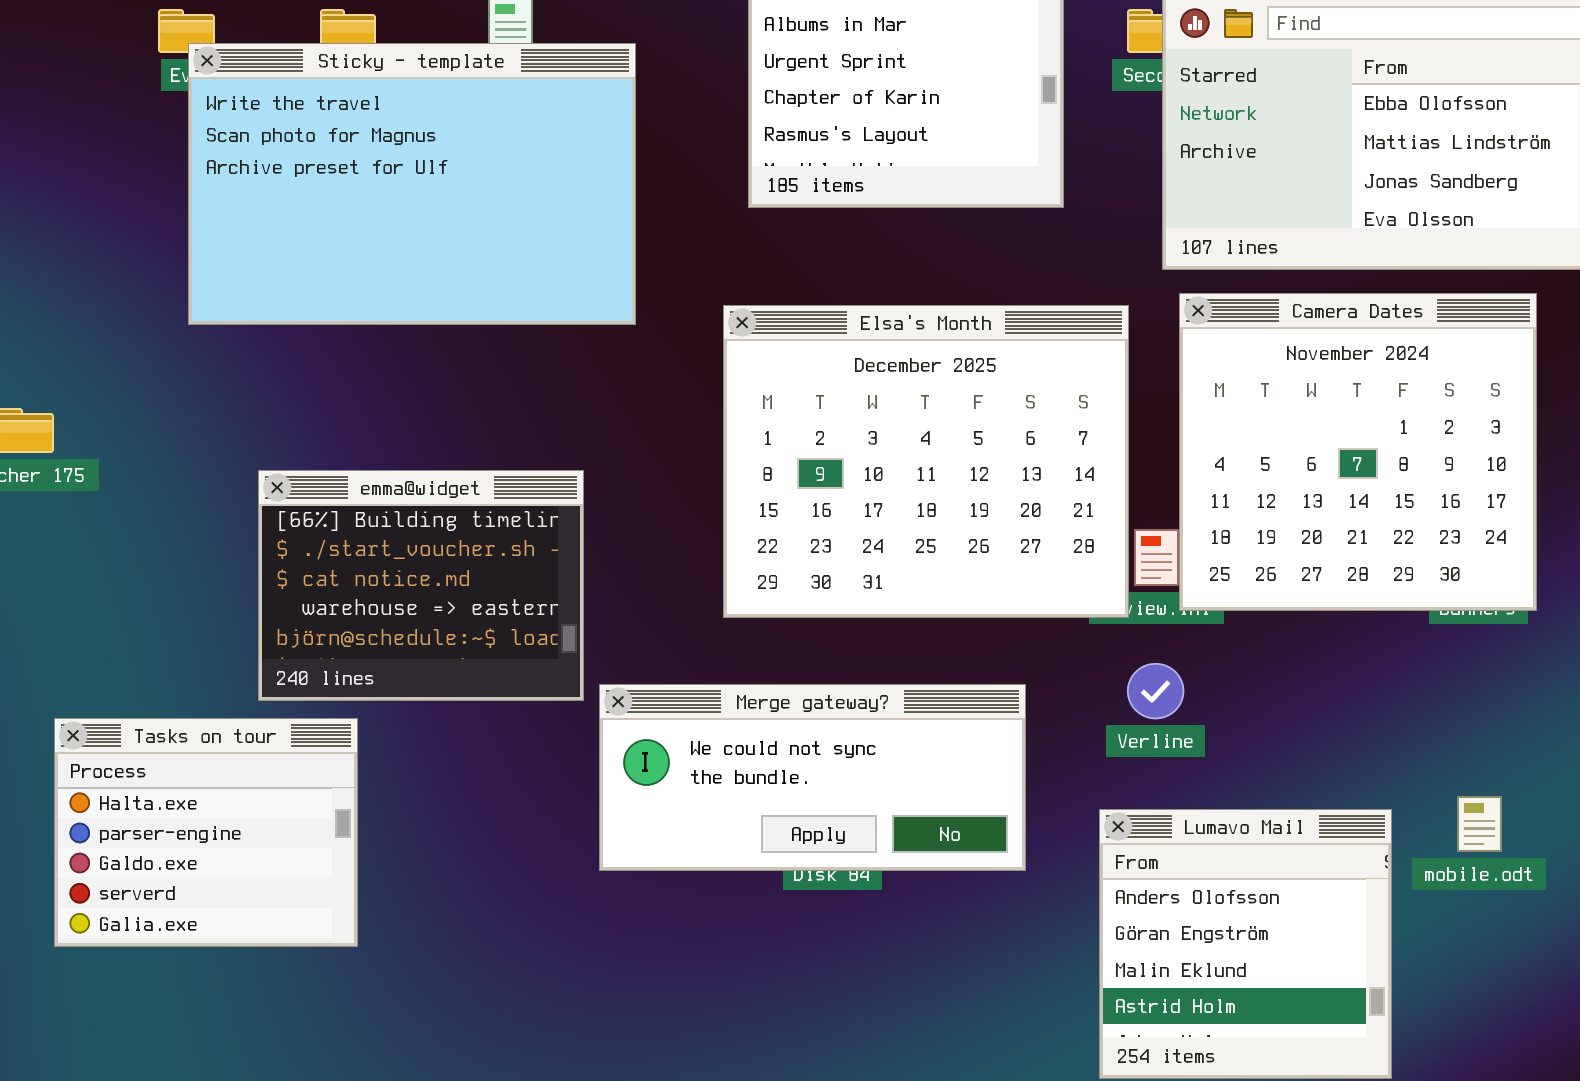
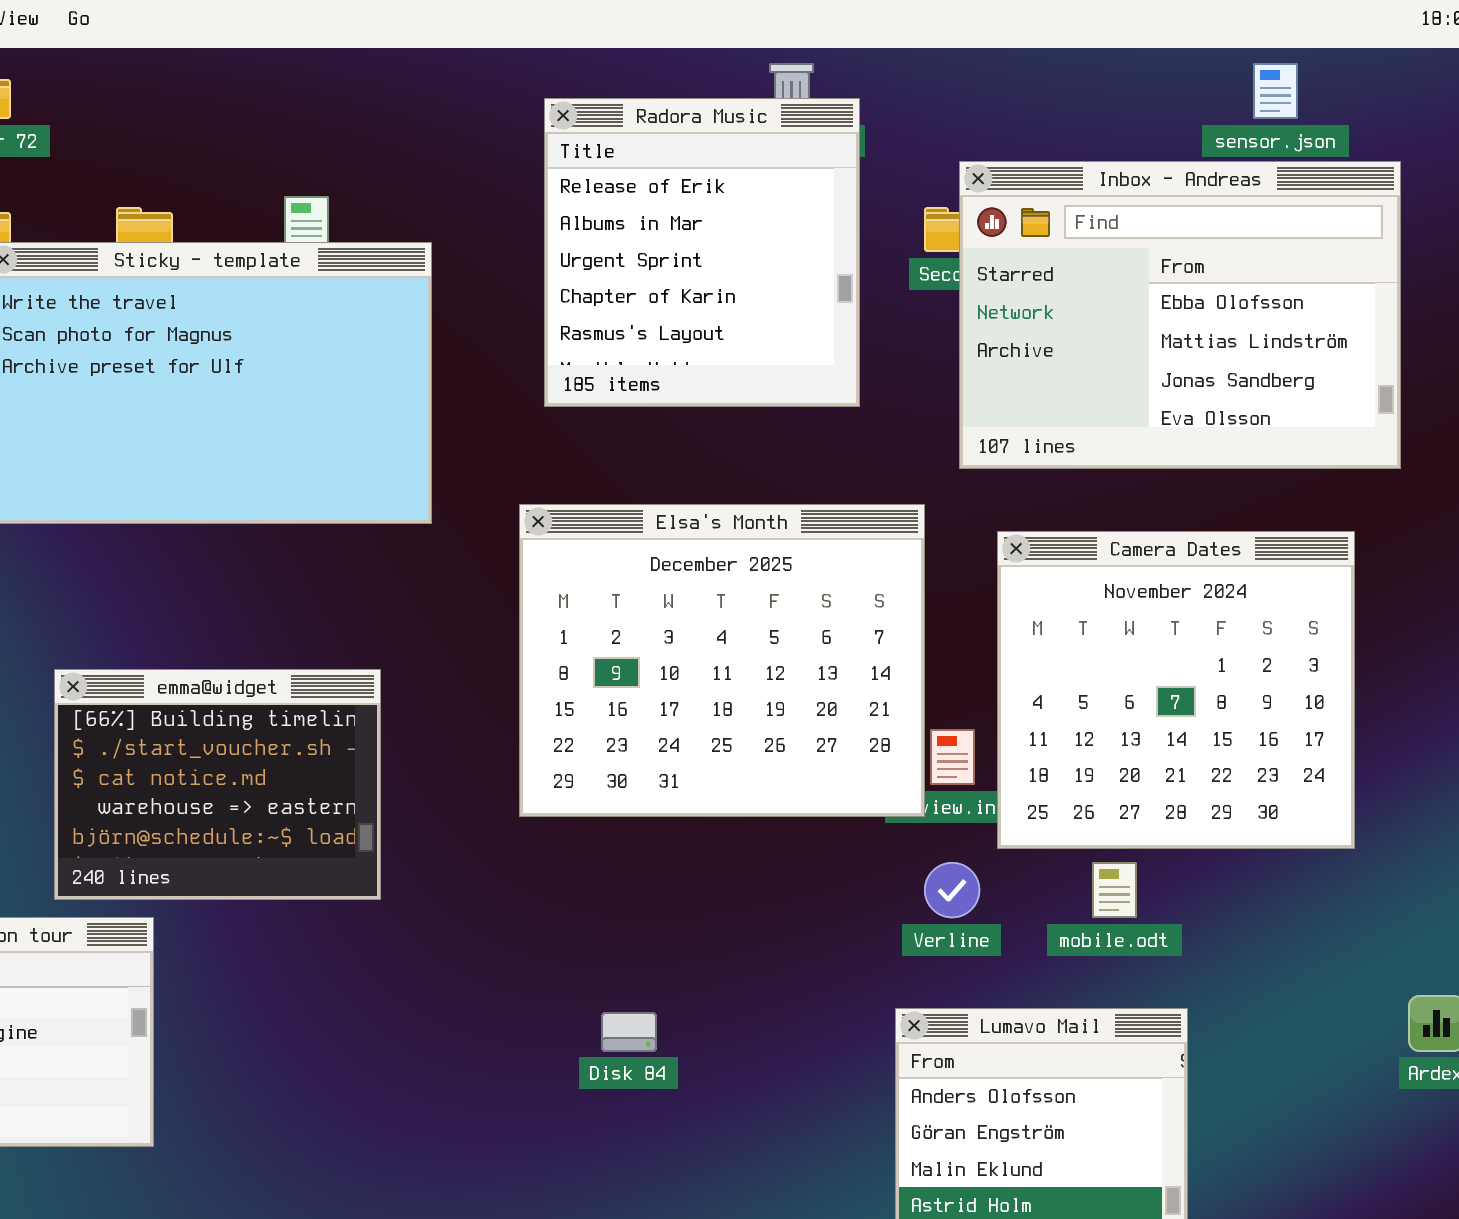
Camera Dates: [1179,293,1537,611] -> [997,531,1355,849], moved
Merge gateway?: [599,684,1026,871] -> none, closed
mobile.odt: [1457,796,1502,852] -> [1092,862,1137,918], moved

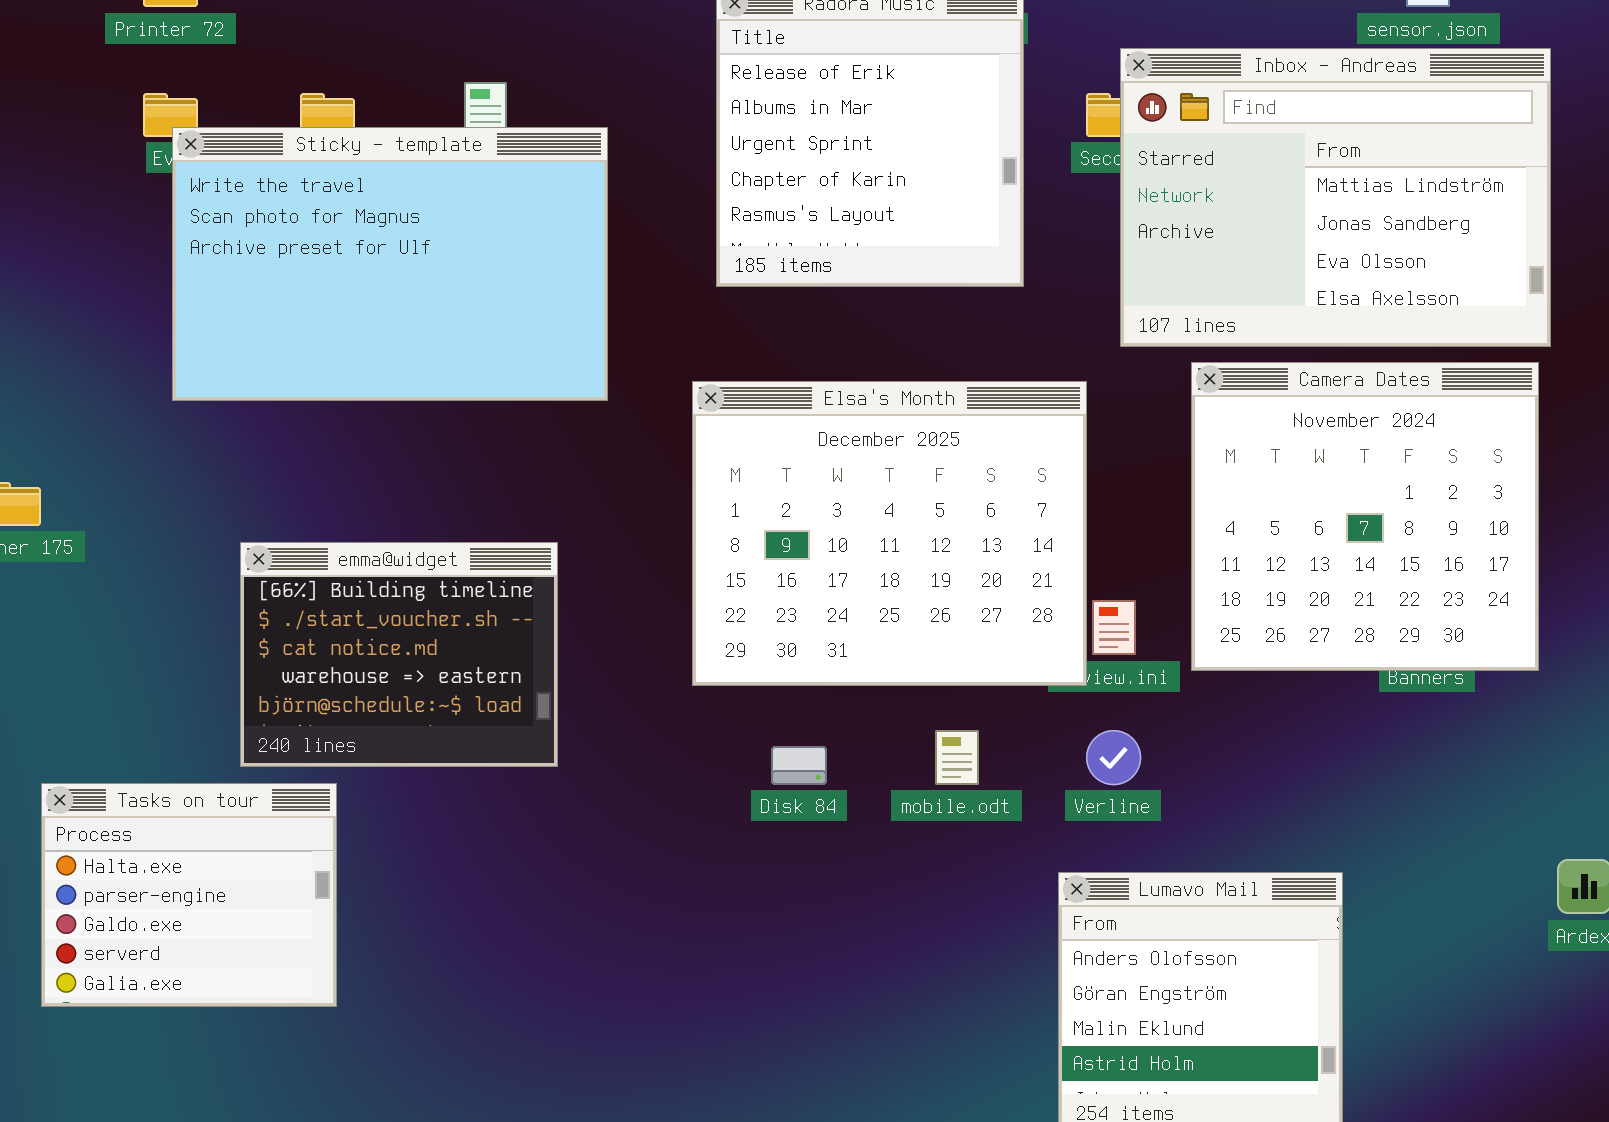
Inbox - Andreas: [959,161,1401,469] -> [1120,48,1551,347], scrolled down 1 row
Camera Dates: [997,531,1355,849] -> [1191,362,1539,671], moved
mobile.odt: [1092,862,1137,918] -> [935,730,979,785], moved
Disk 84: [601,1012,657,1052] -> [771,746,827,785], moved

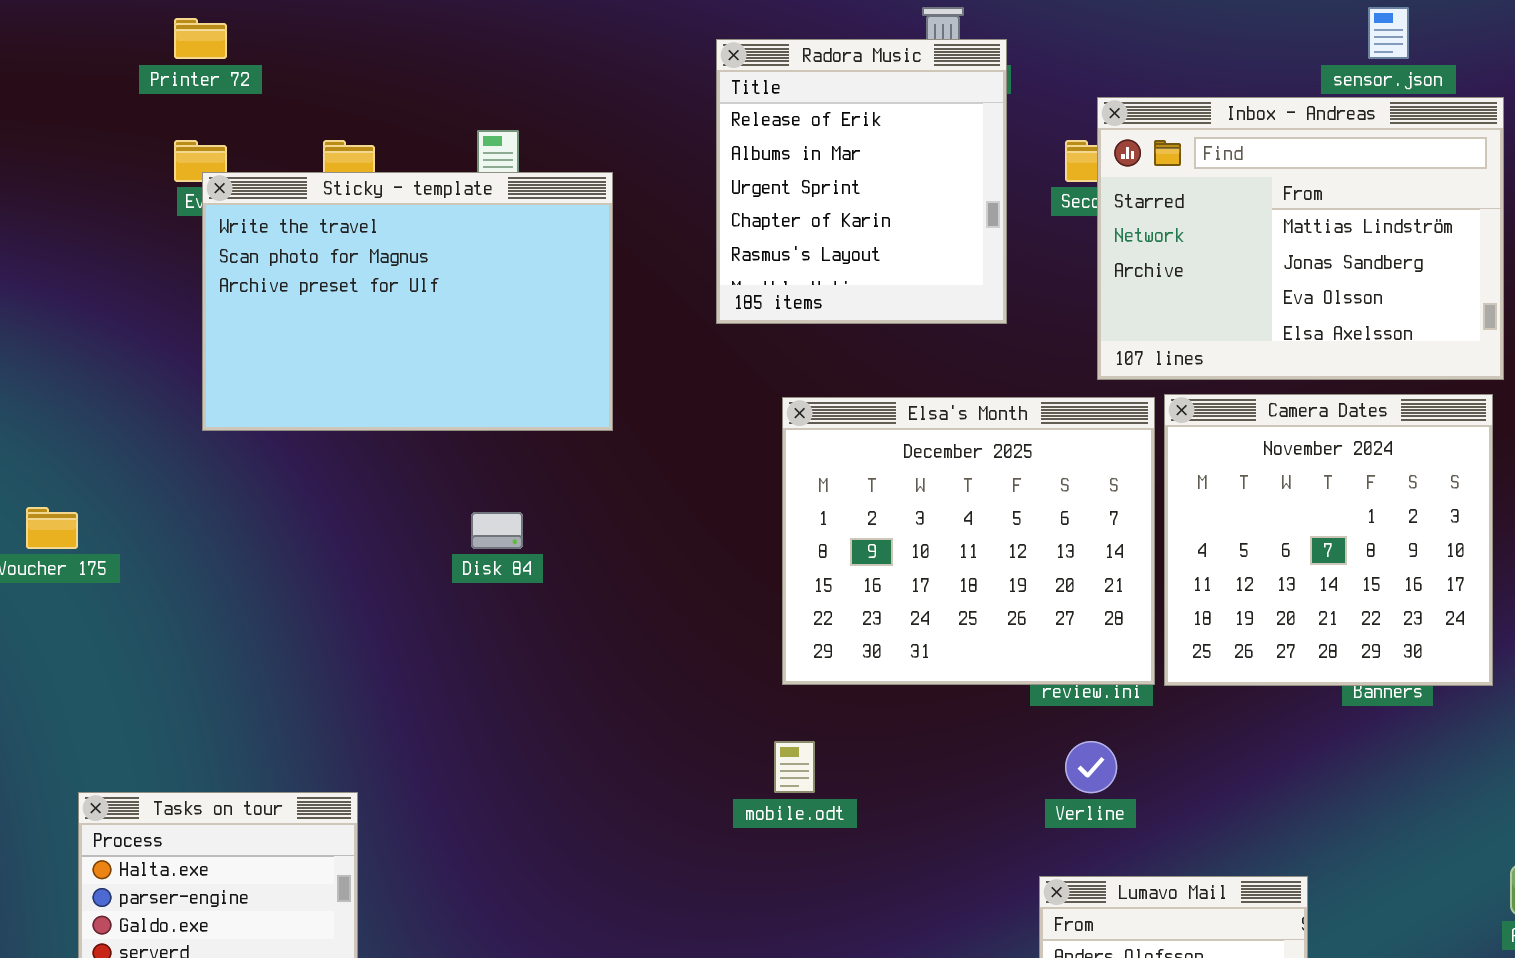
Elsa's Month: [692,381,1087,686] -> [782,397,1155,685], moved
emma@widget: [240,542,558,767] -> none, closed
mobile.odt: [935,730,979,785] -> [774,741,815,793], moved
Disk 84: [771,746,827,785] -> [471,512,523,549], moved

